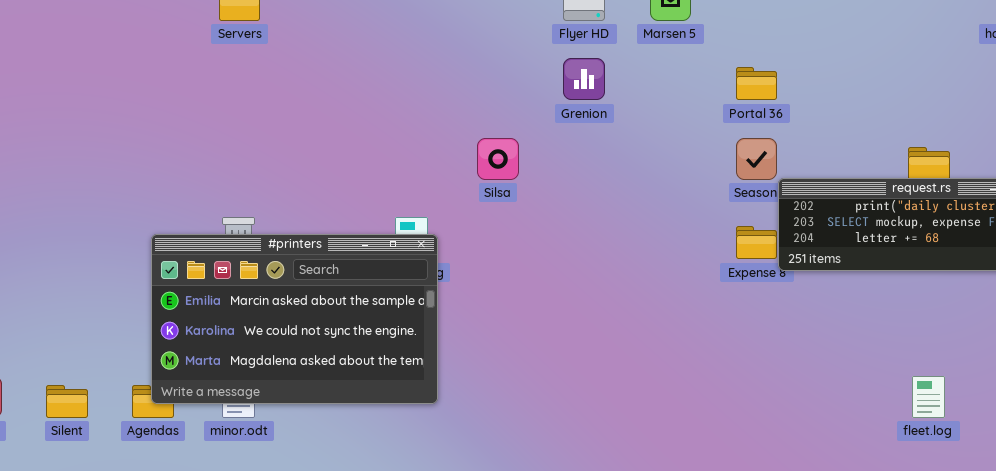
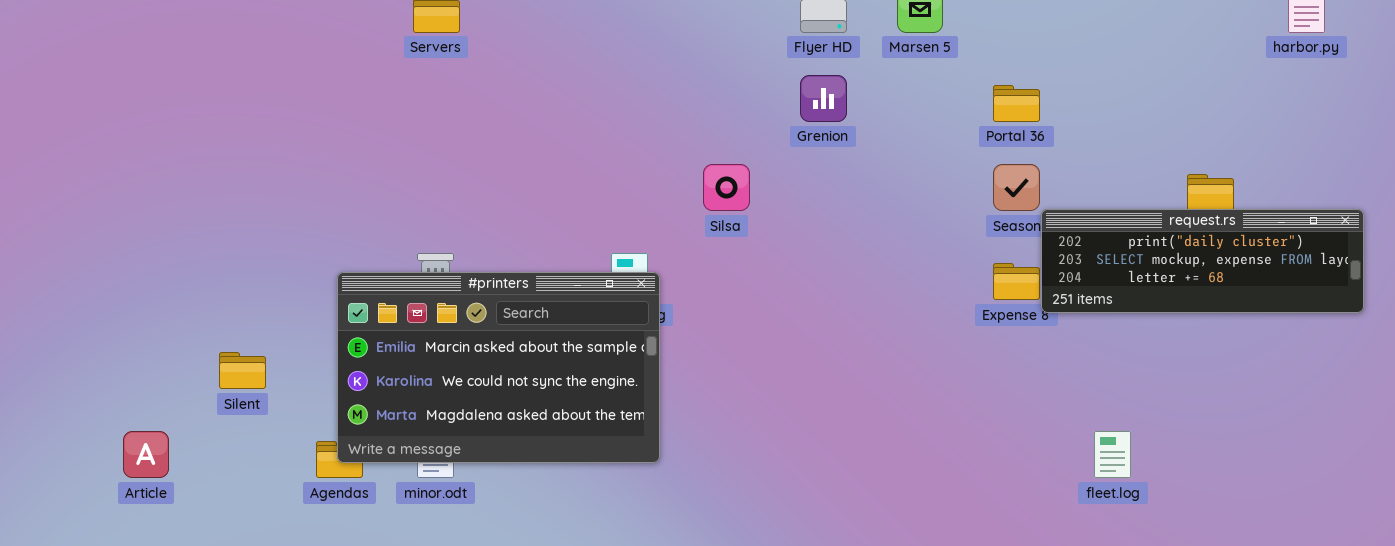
fleet.log: [912,376,945,418] -> [1094,431,1131,478], moved
Silent: [46,385,88,418] -> [219,352,266,389], moved

